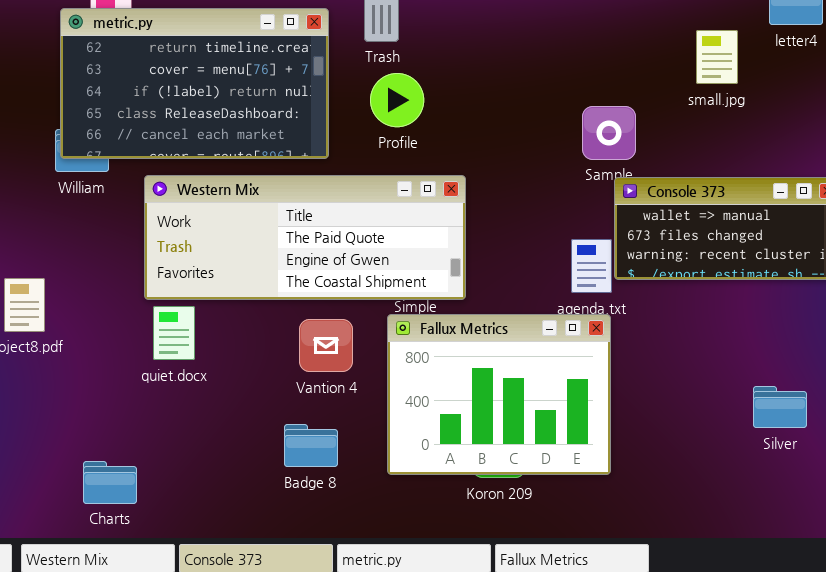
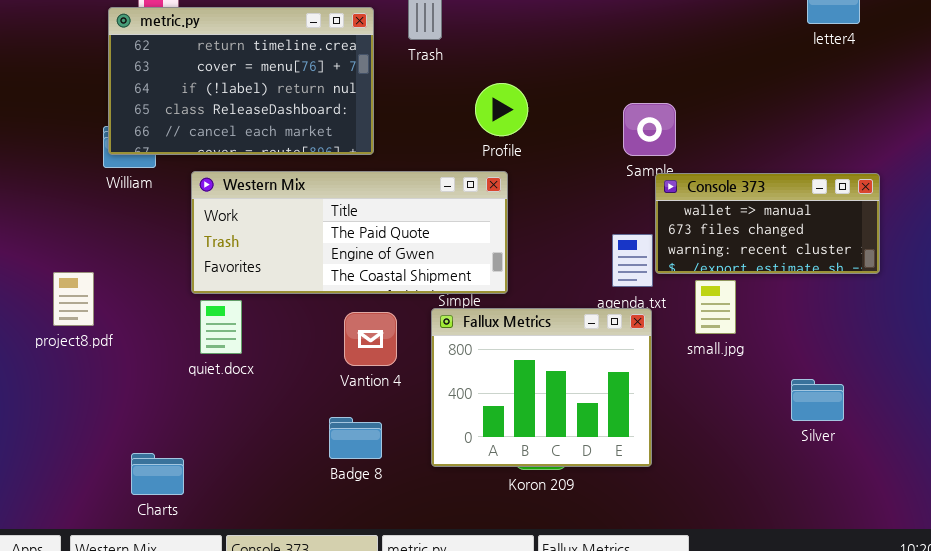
small.jpg: [696,30,738,84] -> [695,280,736,334], moved
Profile: [370,73,424,127] -> [475,83,528,136], moved

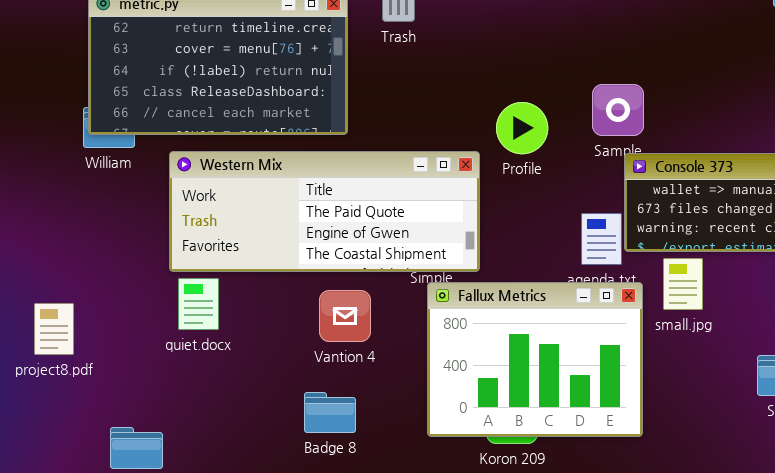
Profile: [475,83,528,136] -> [496,102,548,154], moved
project8.pdf: [53,272,94,326] -> [34,303,74,355], moved
Fallux Metrics: [431,308,652,467] -> [427,282,643,437], moved

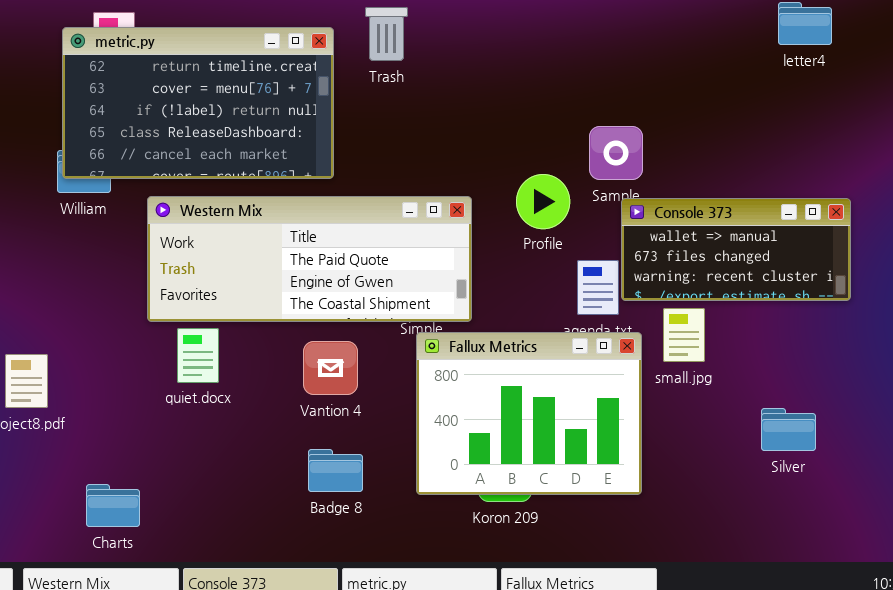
Profile: [496,102,548,154] -> [516,174,570,229], moved
quiet.docx: [178,278,219,330] -> [177,328,219,383], moved
Badge 8: [304,392,356,433] -> [308,449,363,492], moved

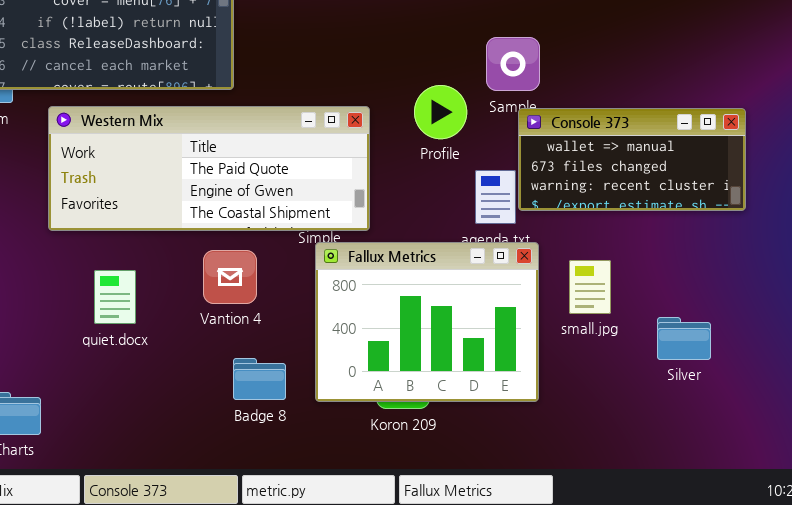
small.jpg: [663,308,705,362] -> [569,260,611,314], moved
quiet.docx: [177,328,219,383] -> [94,270,136,324], moved
Badge 8: [308,449,363,492] -> [233,358,286,400], moved

